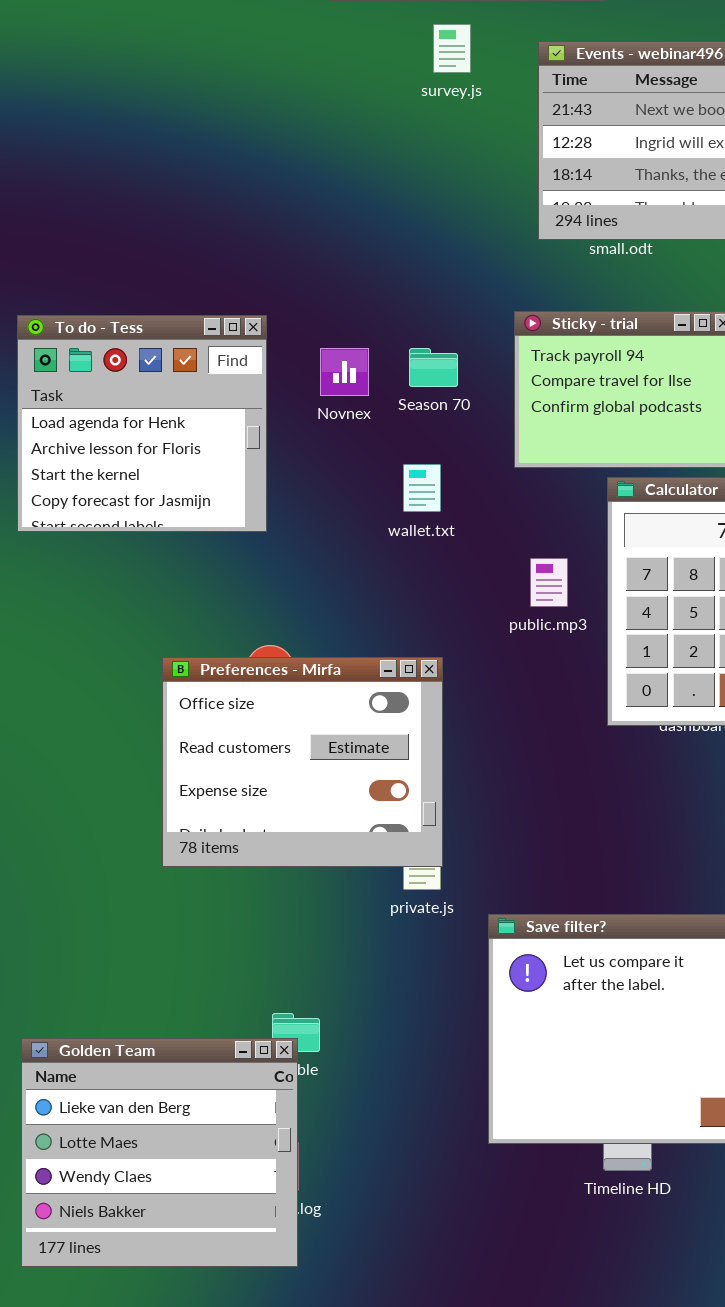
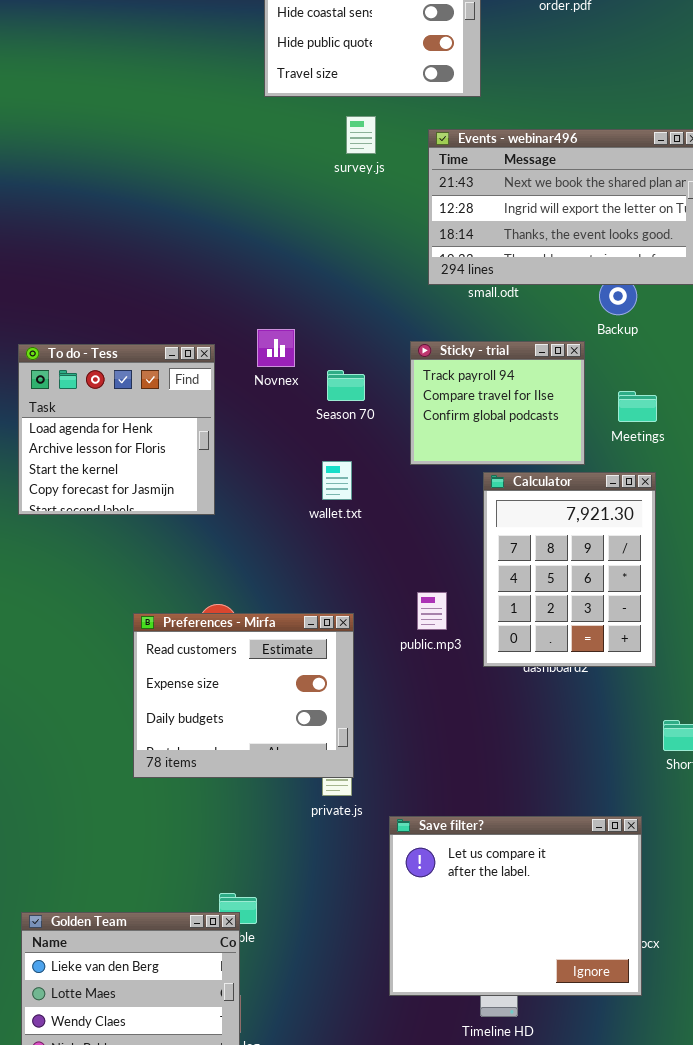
Novnex: [320,348,369,396] -> [257,329,295,367], moved
public.mp3: [530,558,568,607] -> [417,592,447,630], moved
Preferences - Mirfa: [162,657,443,867] -> [133,613,354,778], scrolled down 1 row

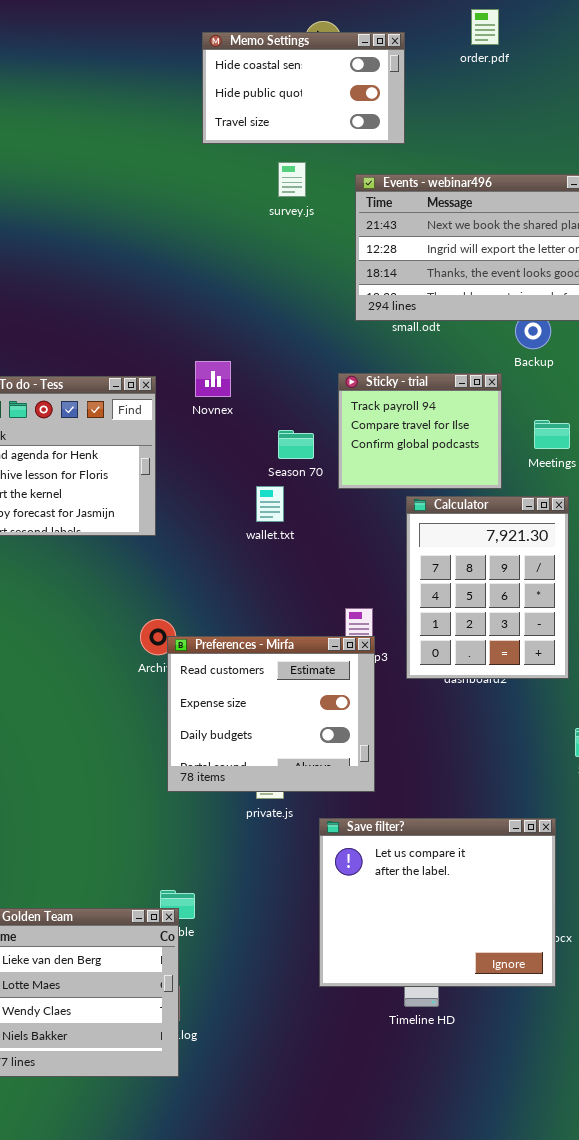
Season 70: [327,370,365,401] -> [278,430,314,459], moved
Preferences - Mirfa: [133,613,354,778] -> [167,636,375,792], moved

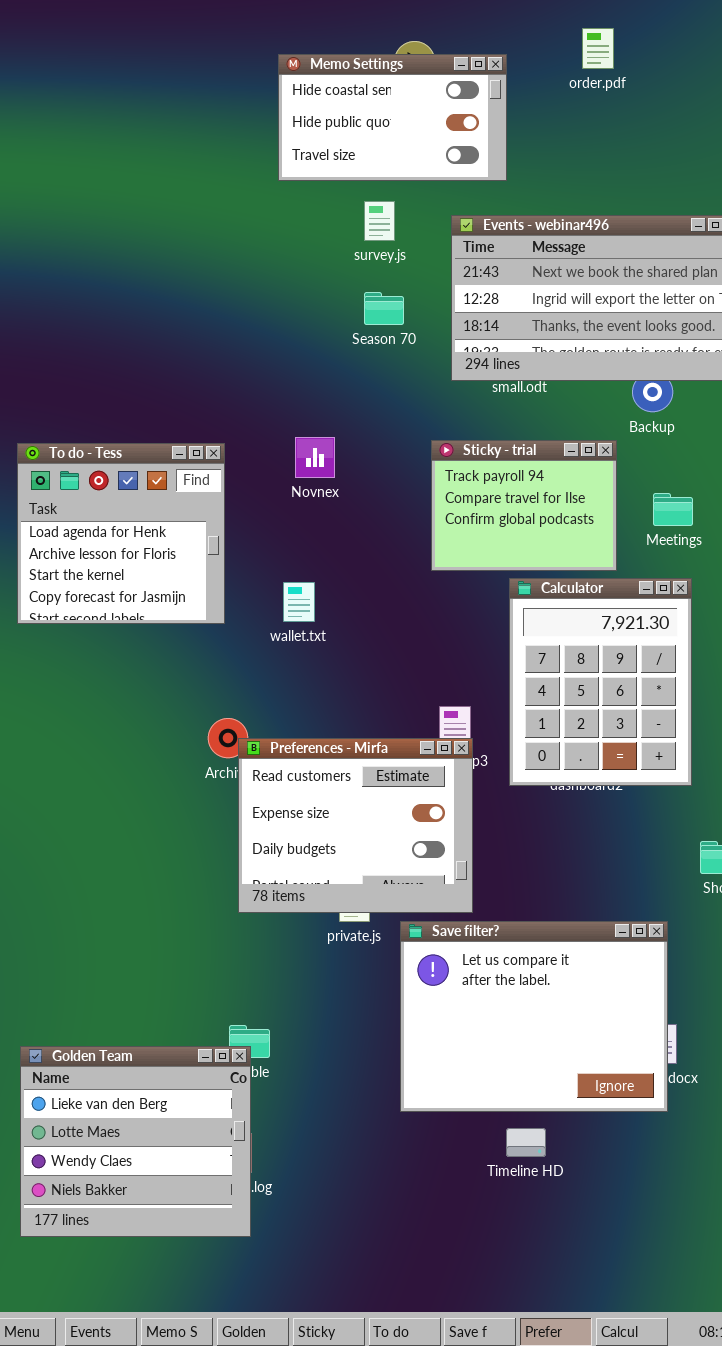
Novnex: [195,361,231,397] -> [295,437,335,478], moved
Season 70: [278,430,314,459] -> [364,292,404,325], moved
wallet.txt: [256,486,284,522] -> [283,582,315,622], moved
Save filter?: [319,818,556,987] -> [400,921,668,1112], moved

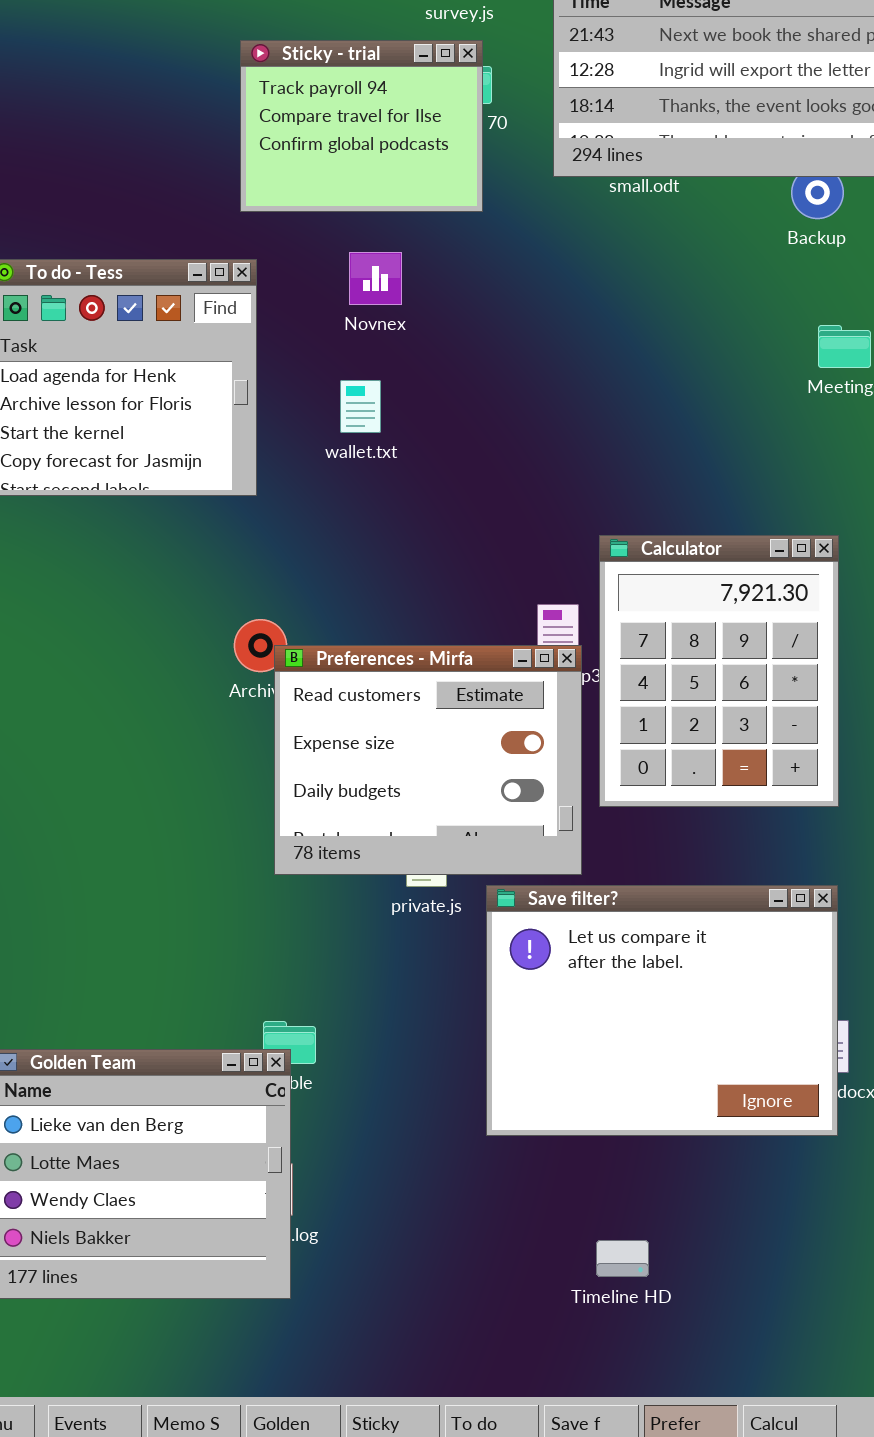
Sticky - trial: [431,440,617,571] -> [240,40,483,212], moved
Calculator: [509,578,692,786] -> [599,535,839,807], moved
wallet.txt: [283,582,315,622] -> [340,380,381,433], moved
Timeline HD: [506,1128,546,1157] -> [596,1240,649,1277], moved

